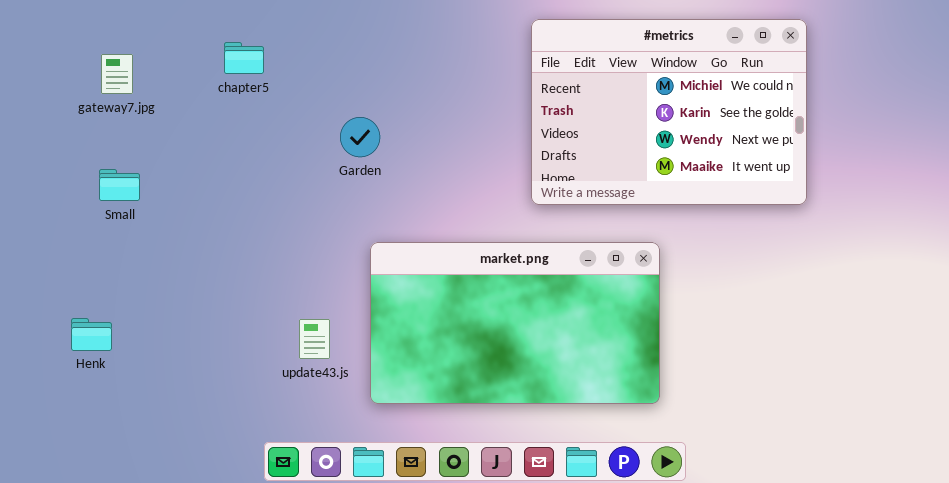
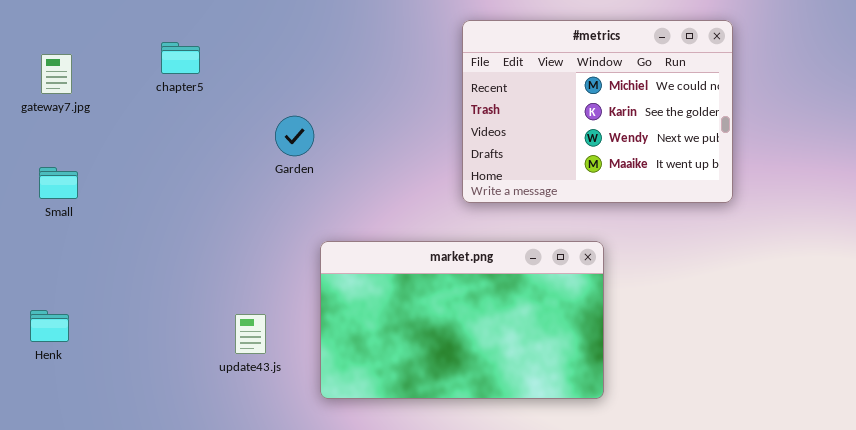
market.png: [370,242,660,404] -> [320,241,604,399], moved
Henk: [71,318,112,351] -> [30,310,69,342], moved

